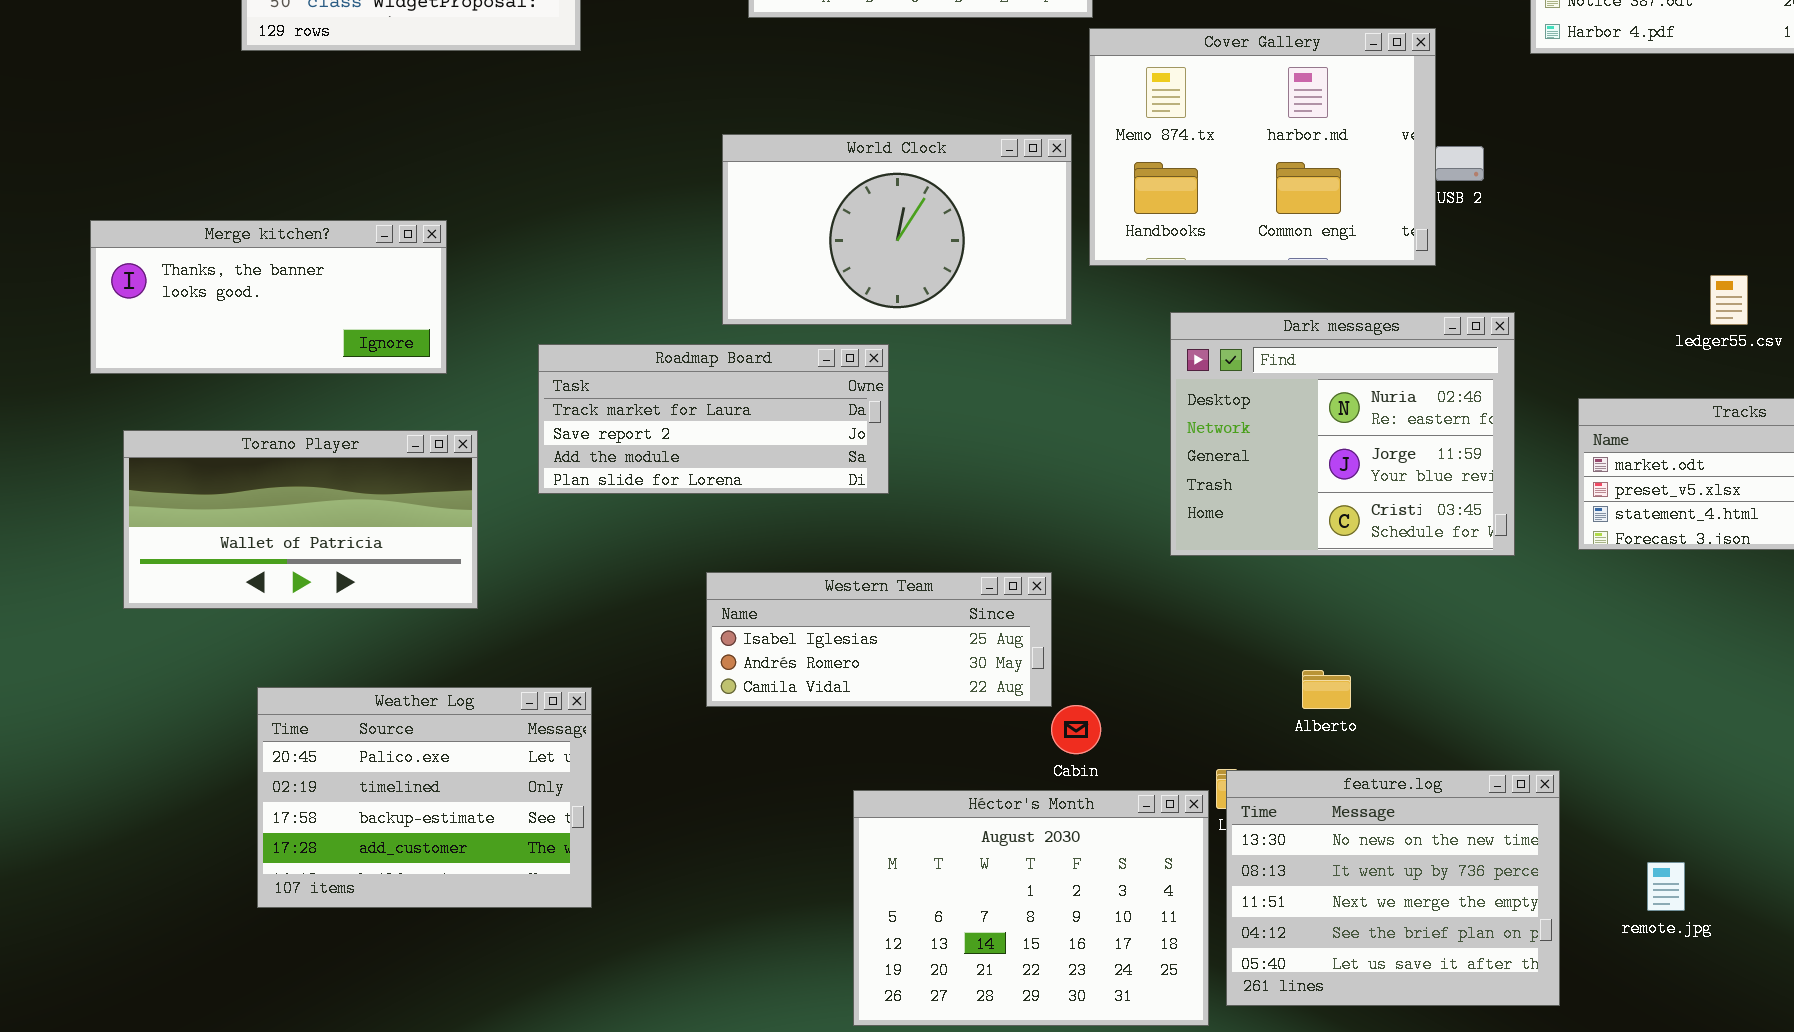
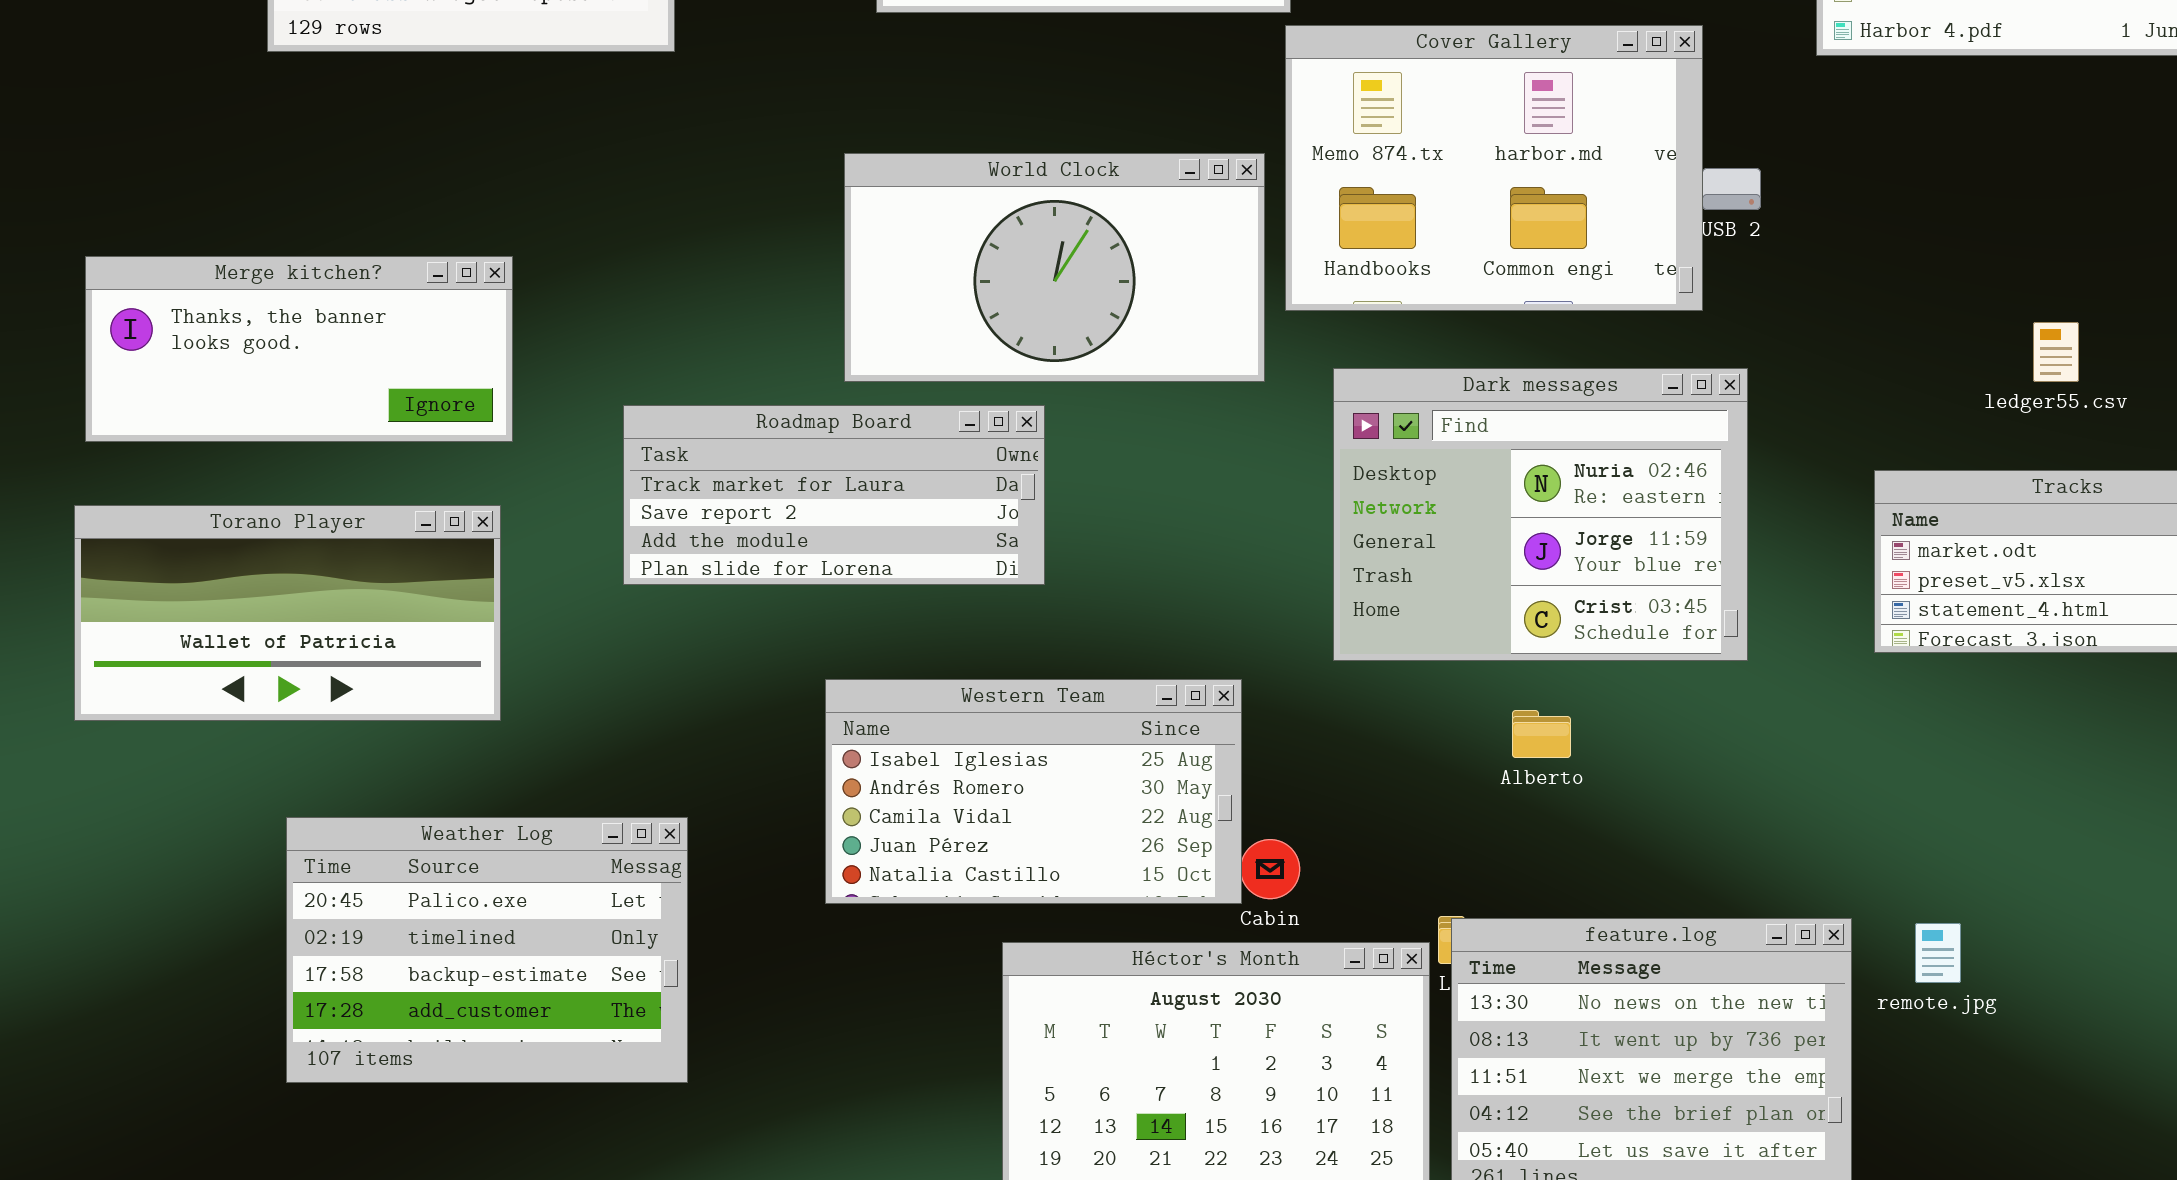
Dark messages: [1170,312,1515,556] -> [1333,368,1748,661], moved
Torano Player: [123,430,478,609] -> [74,505,501,721], moved
Western Team: [706,572,1052,707] -> [825,679,1242,904], resized
Alberto: [1302,670,1351,709] -> [1512,710,1571,758], moved
remote.jpg: [1647,862,1685,911] -> [1915,923,1961,983], moved

